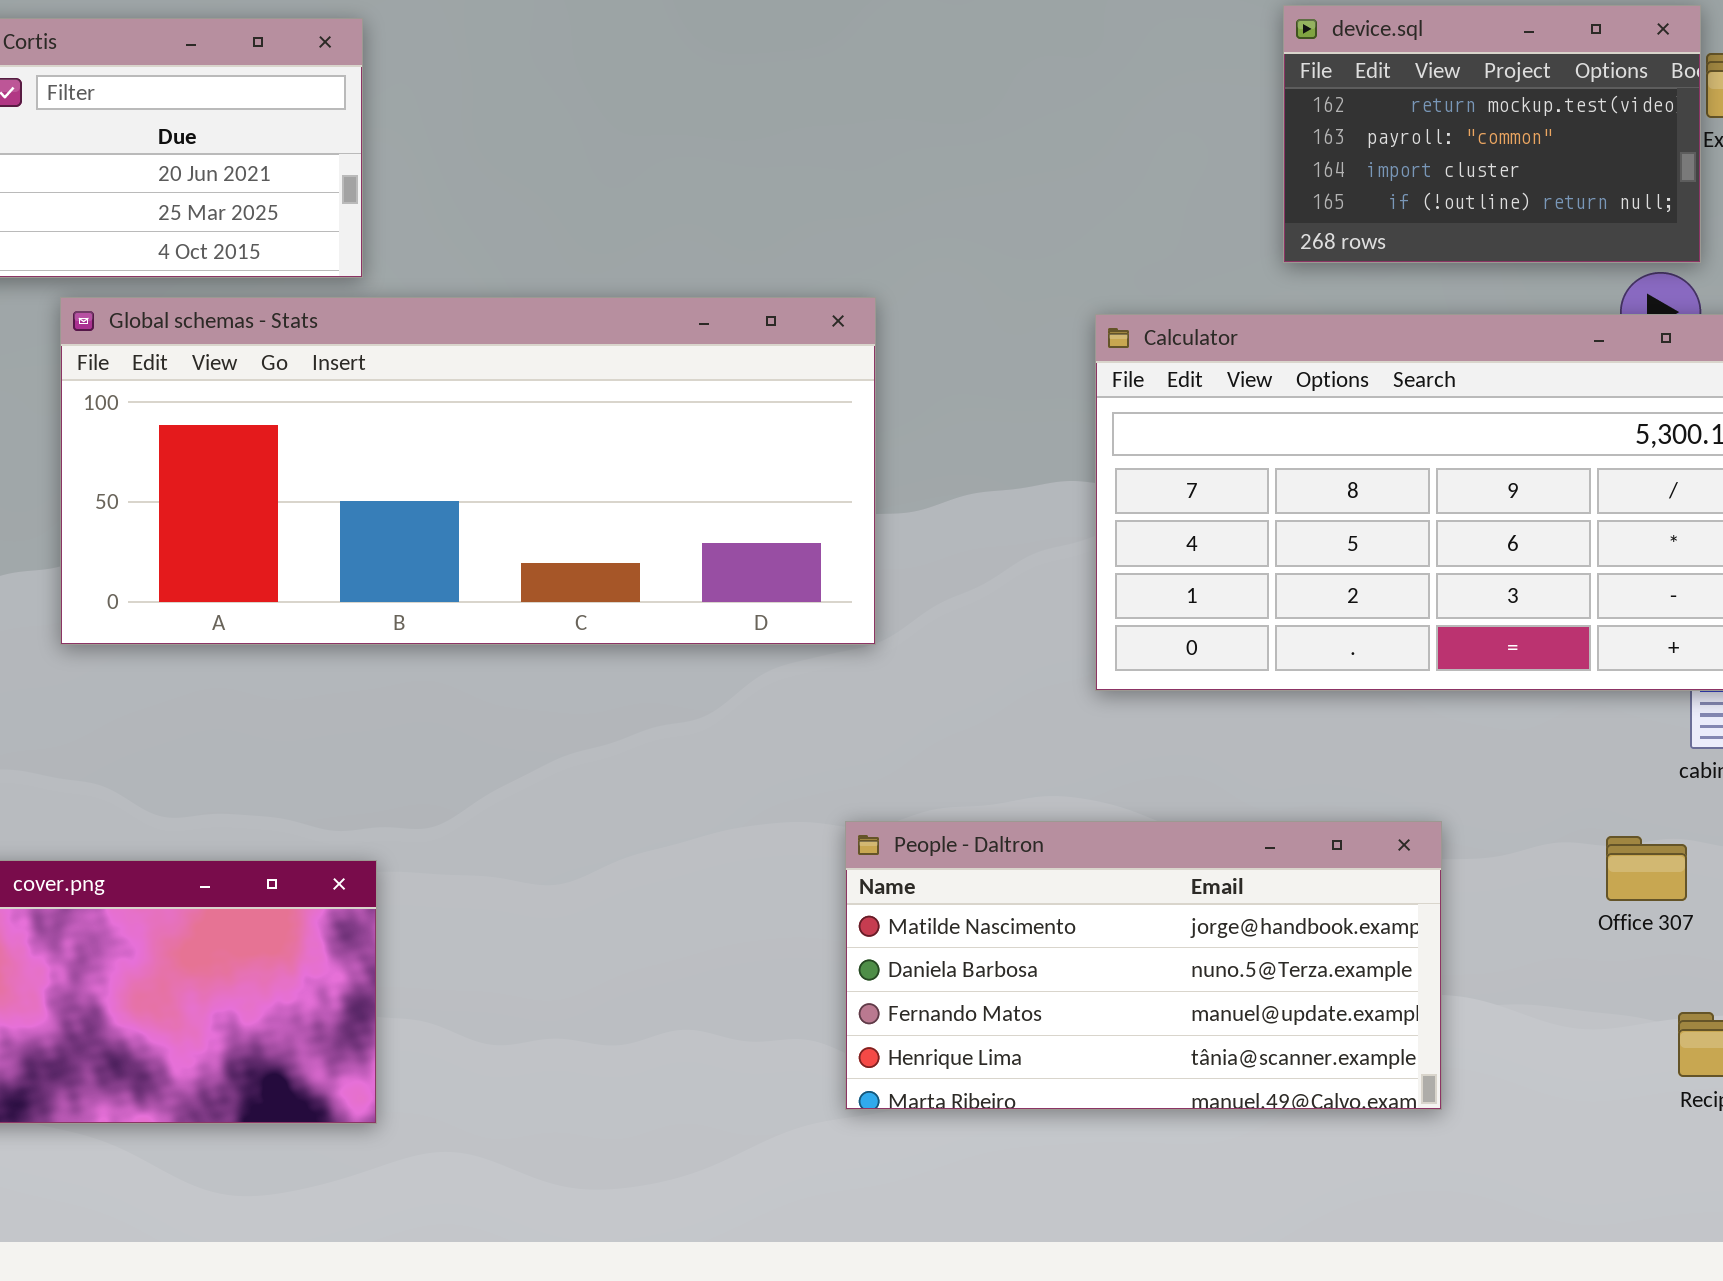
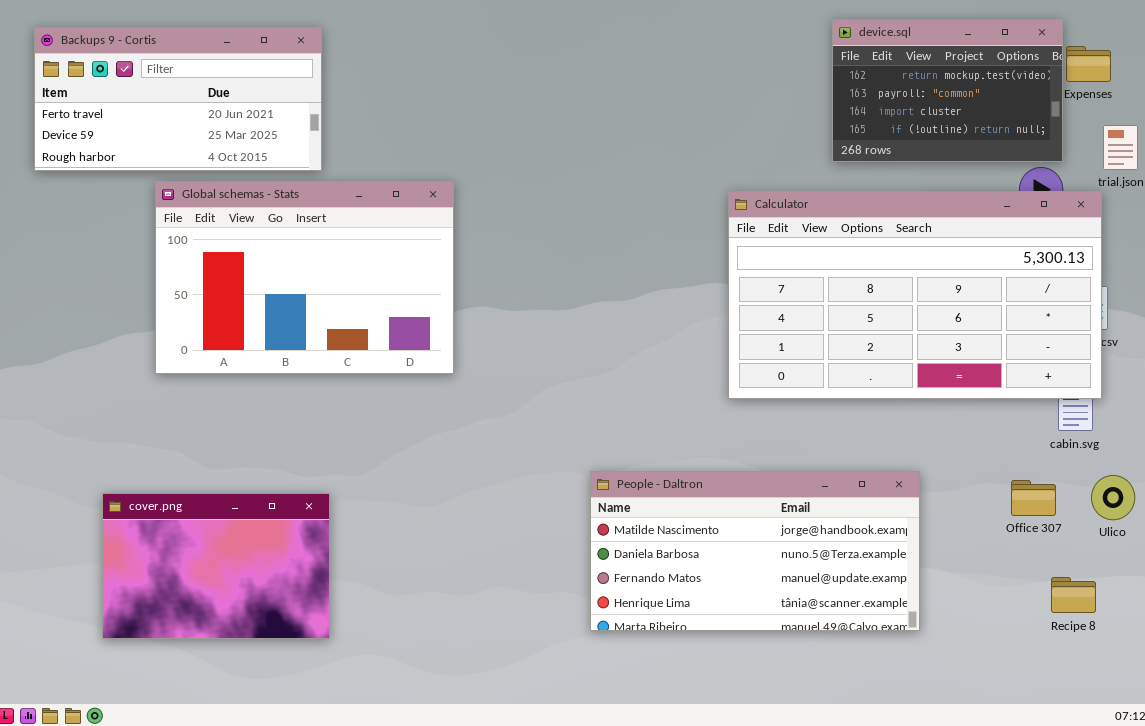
Global schemas - Stats: [60,297,876,645] -> [155,181,454,374], resized

